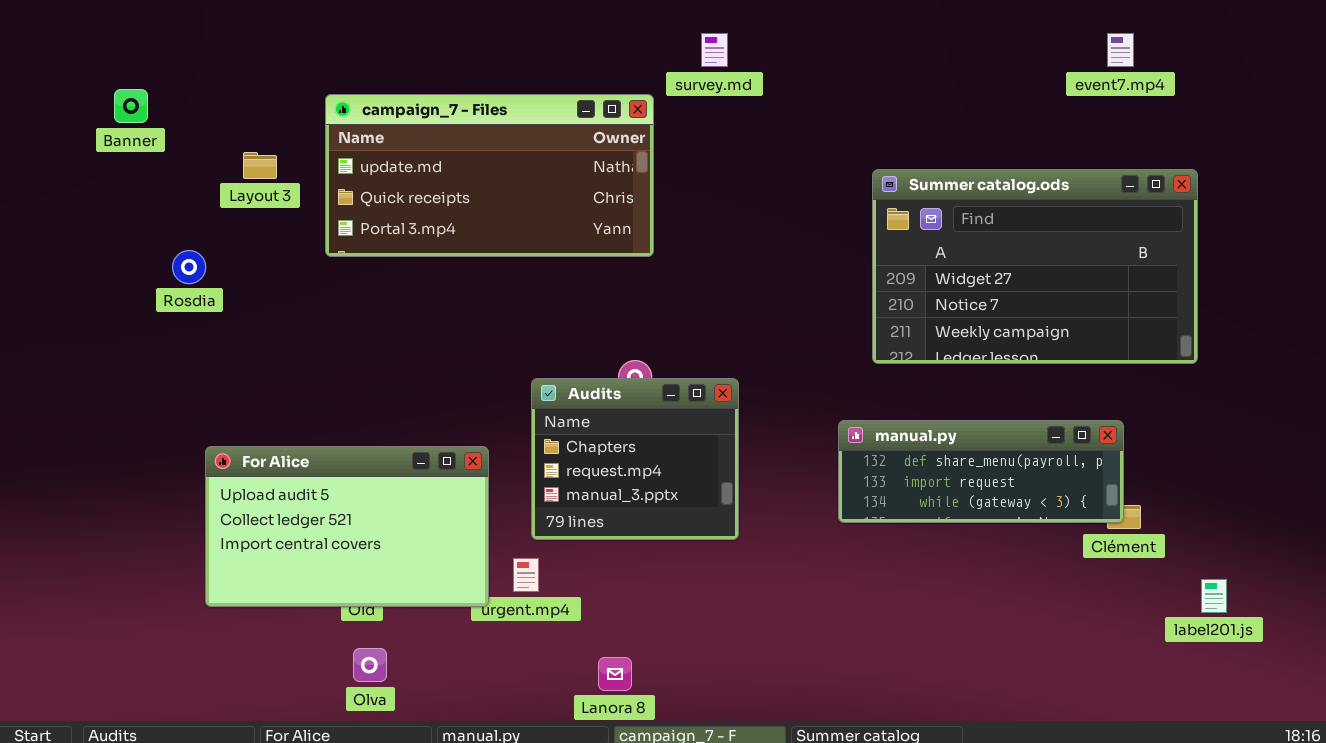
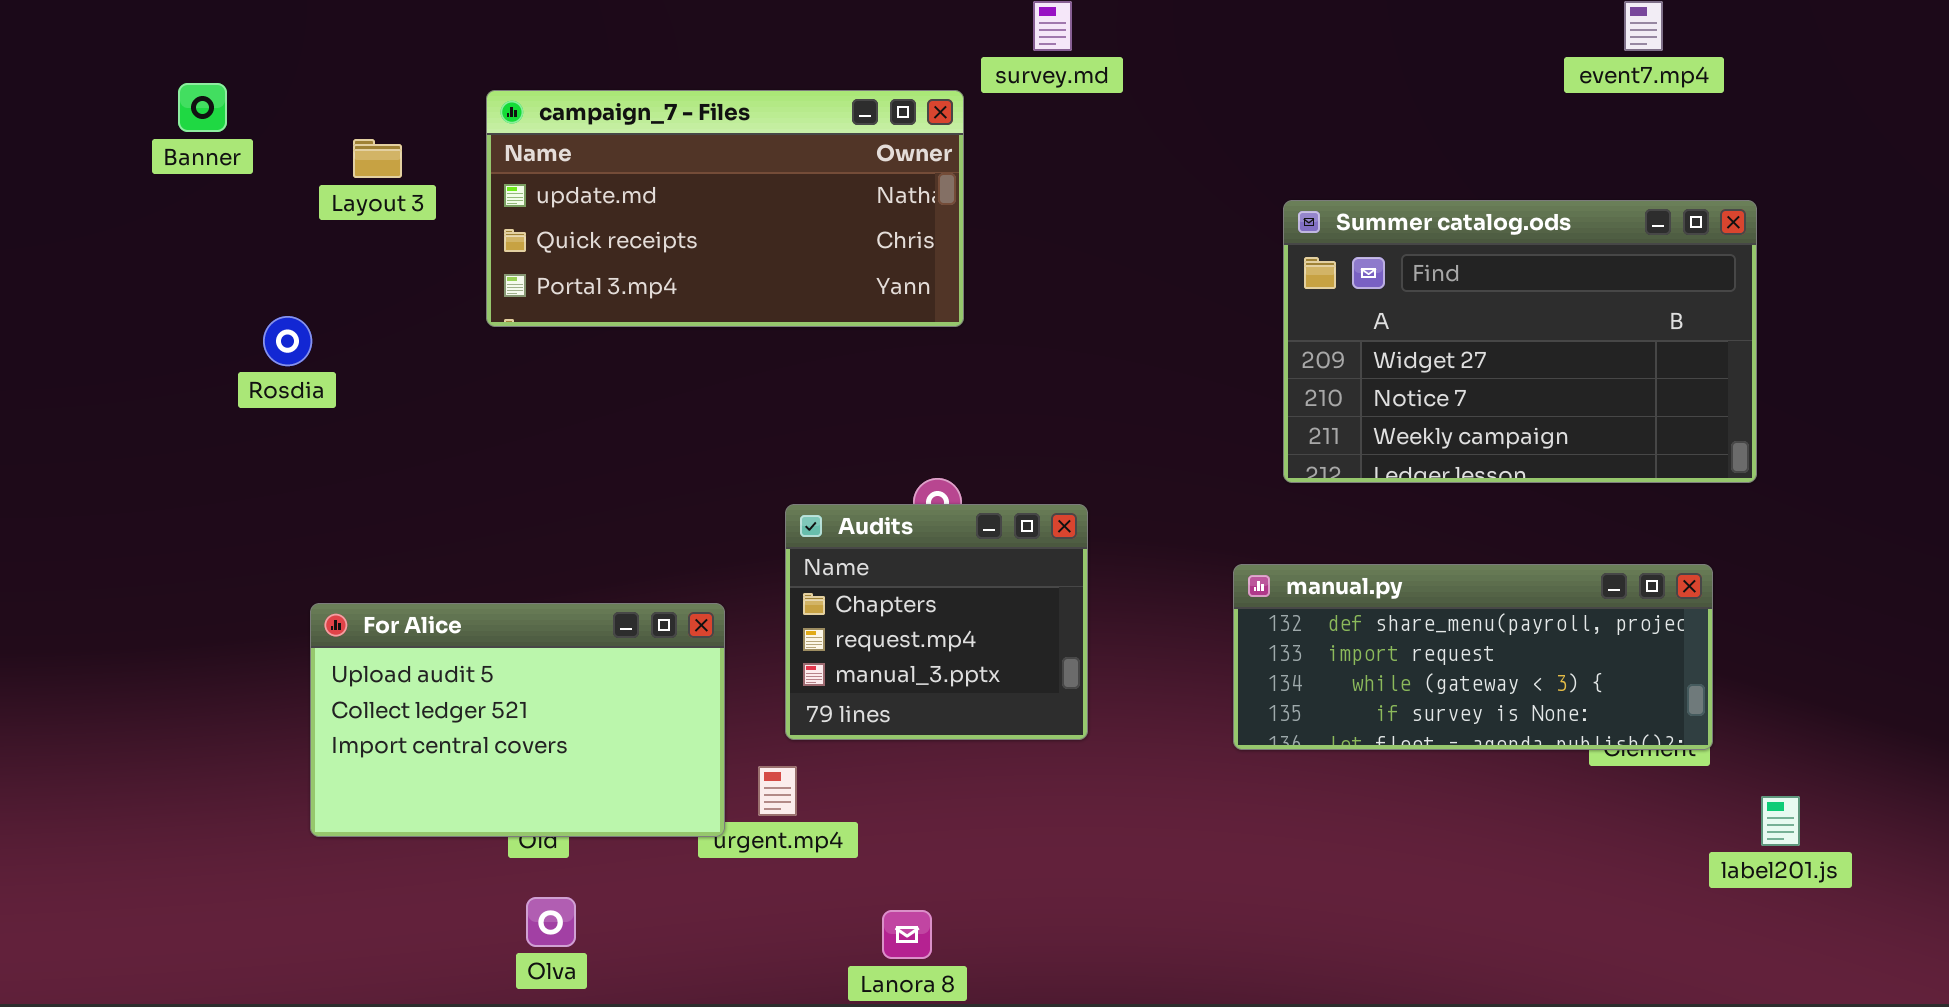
Layout 3: [243,152,277,179] -> [353,139,402,178], moved
manual.py: [838,420,1124,523] -> [1233,564,1713,750], resized

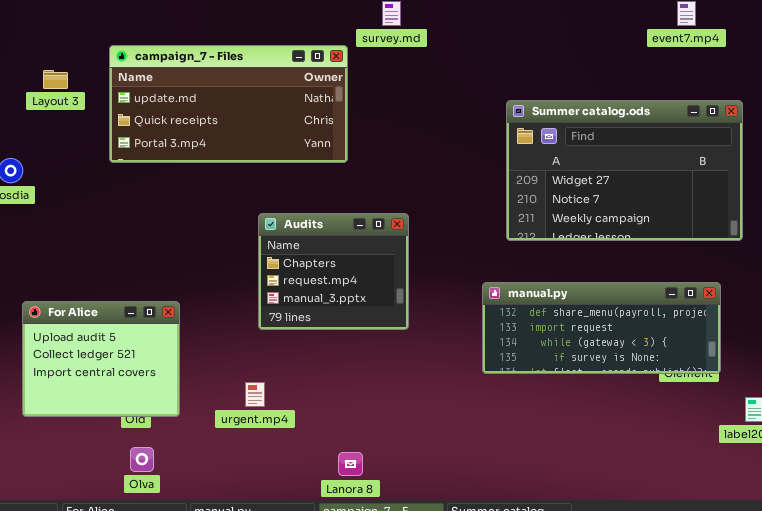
Audits: [785,504,1088,740] -> [258,213,409,330], moved
For Alice: [310,603,725,837] -> [22,301,180,417], resized
Lanora 8: [882,910,932,959] -> [338,452,363,476], moved

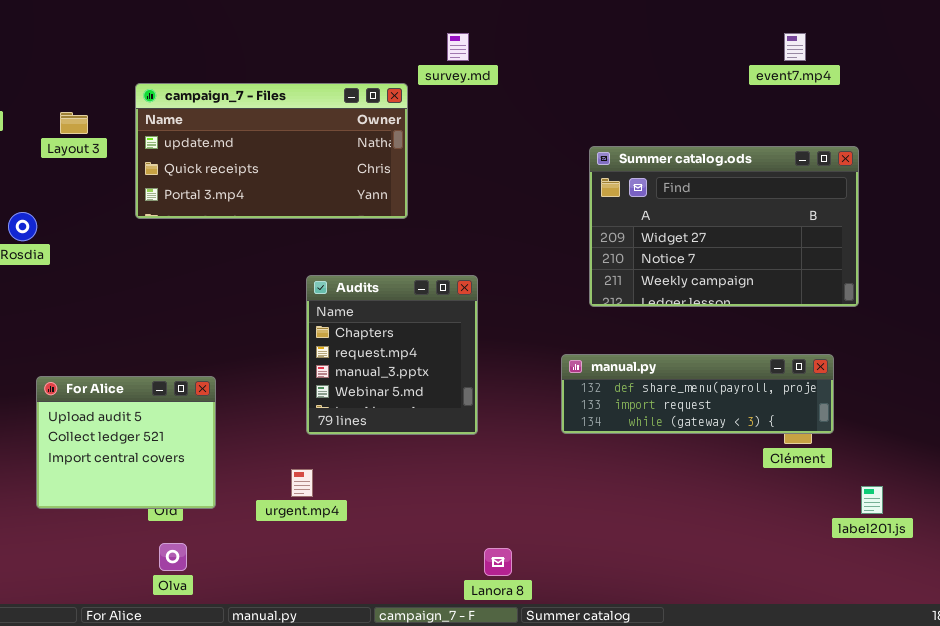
Audits: [258,213,409,330] -> [306,275,478,435], resized
manual.py: [482,282,721,374] -> [561,354,834,434], resized
Lanora 8: [338,452,363,476] -> [484,548,512,576], moved

